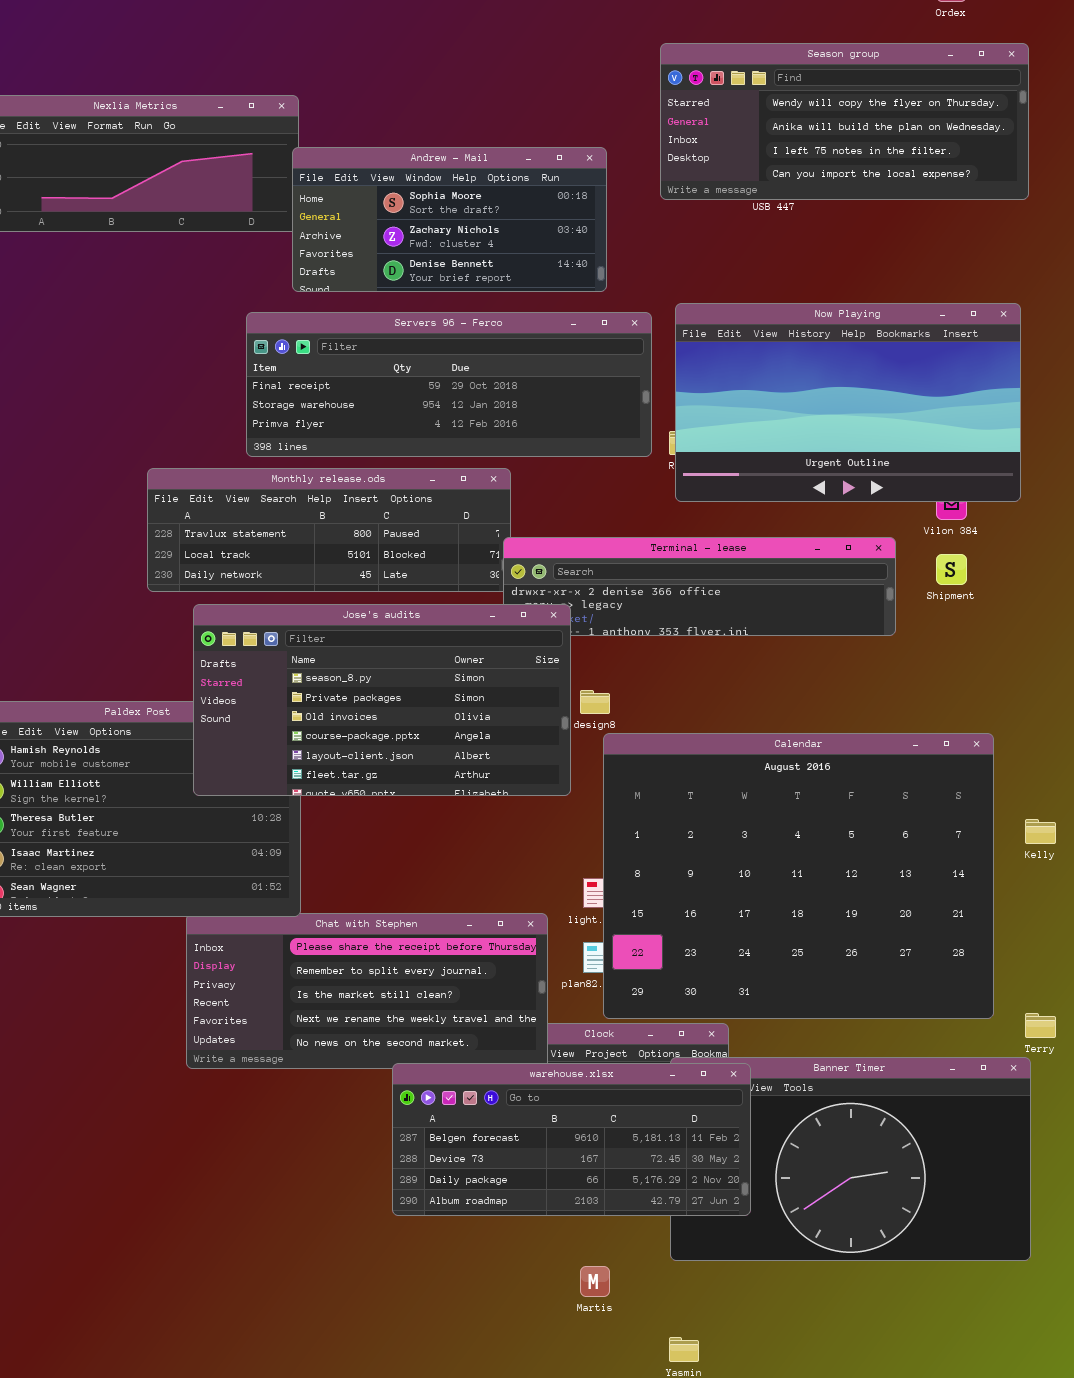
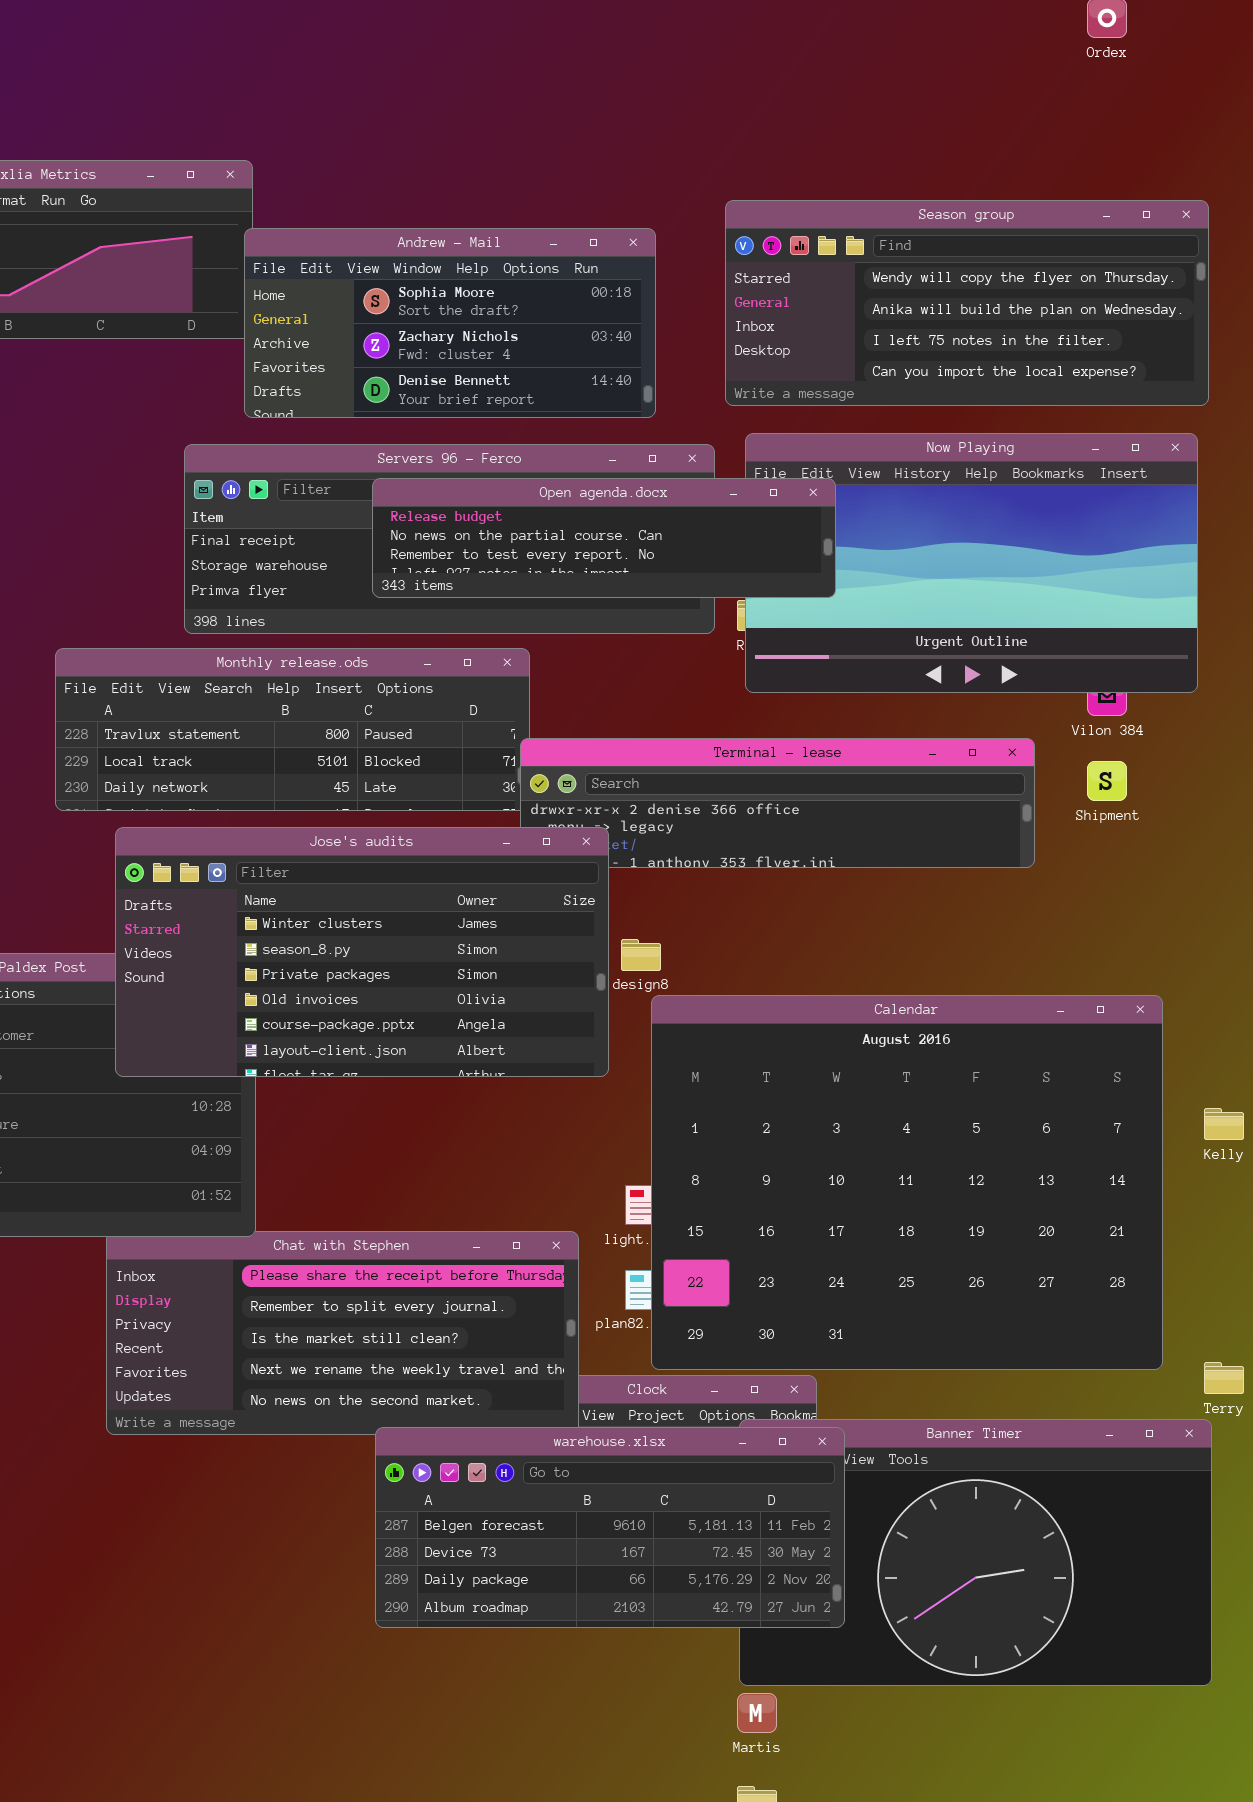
Season group: [660,43,1029,200] -> [725,200,1209,406], moved
Open agenda.docx: none -> [372,478,836,598], opened
Jose's audits: [193,604,571,796] -> [115,827,609,1077], scrolled up 1 row
Martis: [580,1266,610,1297] -> [737,1693,777,1733], moved

